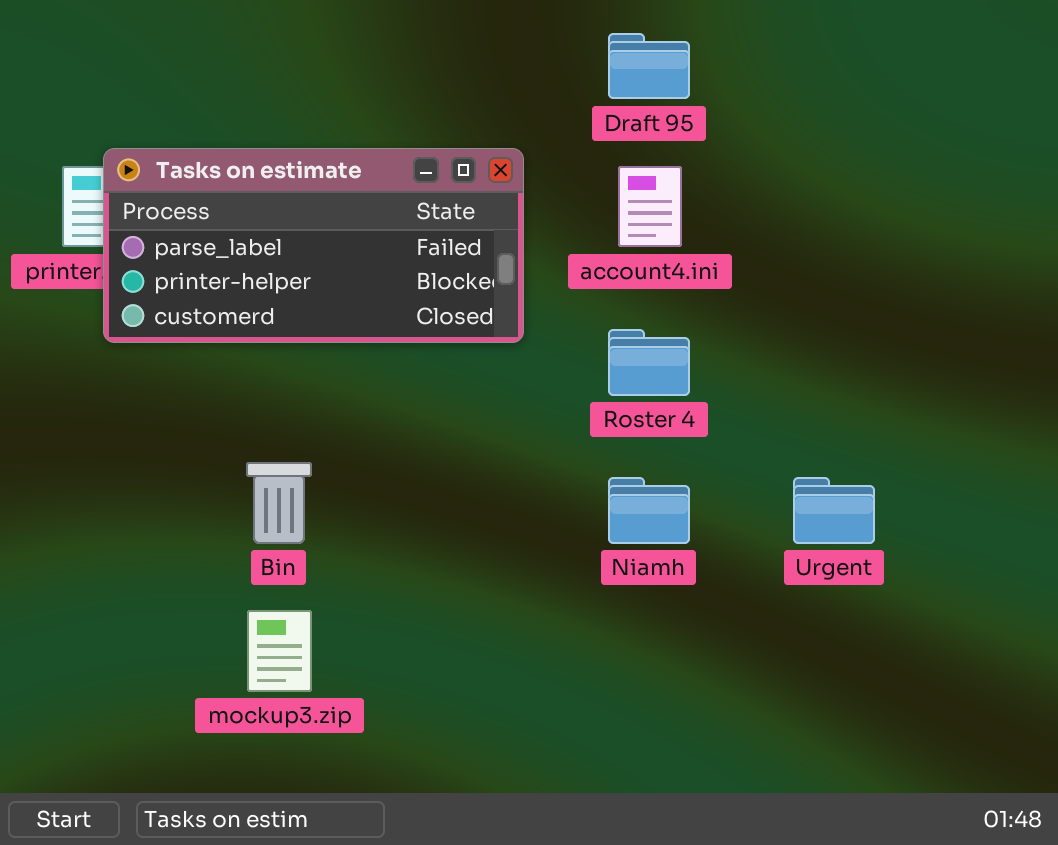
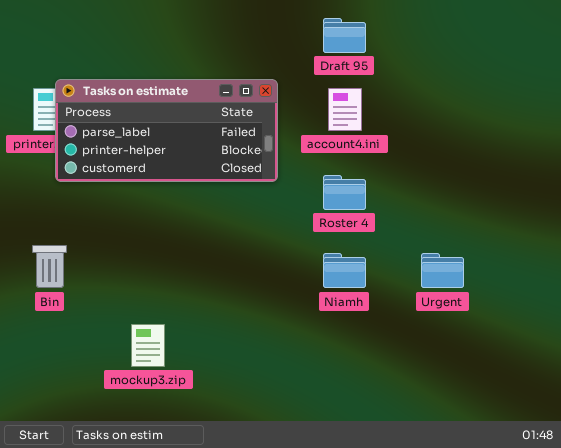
Bin: [246,462,312,544] -> [32,245,67,288], moved

